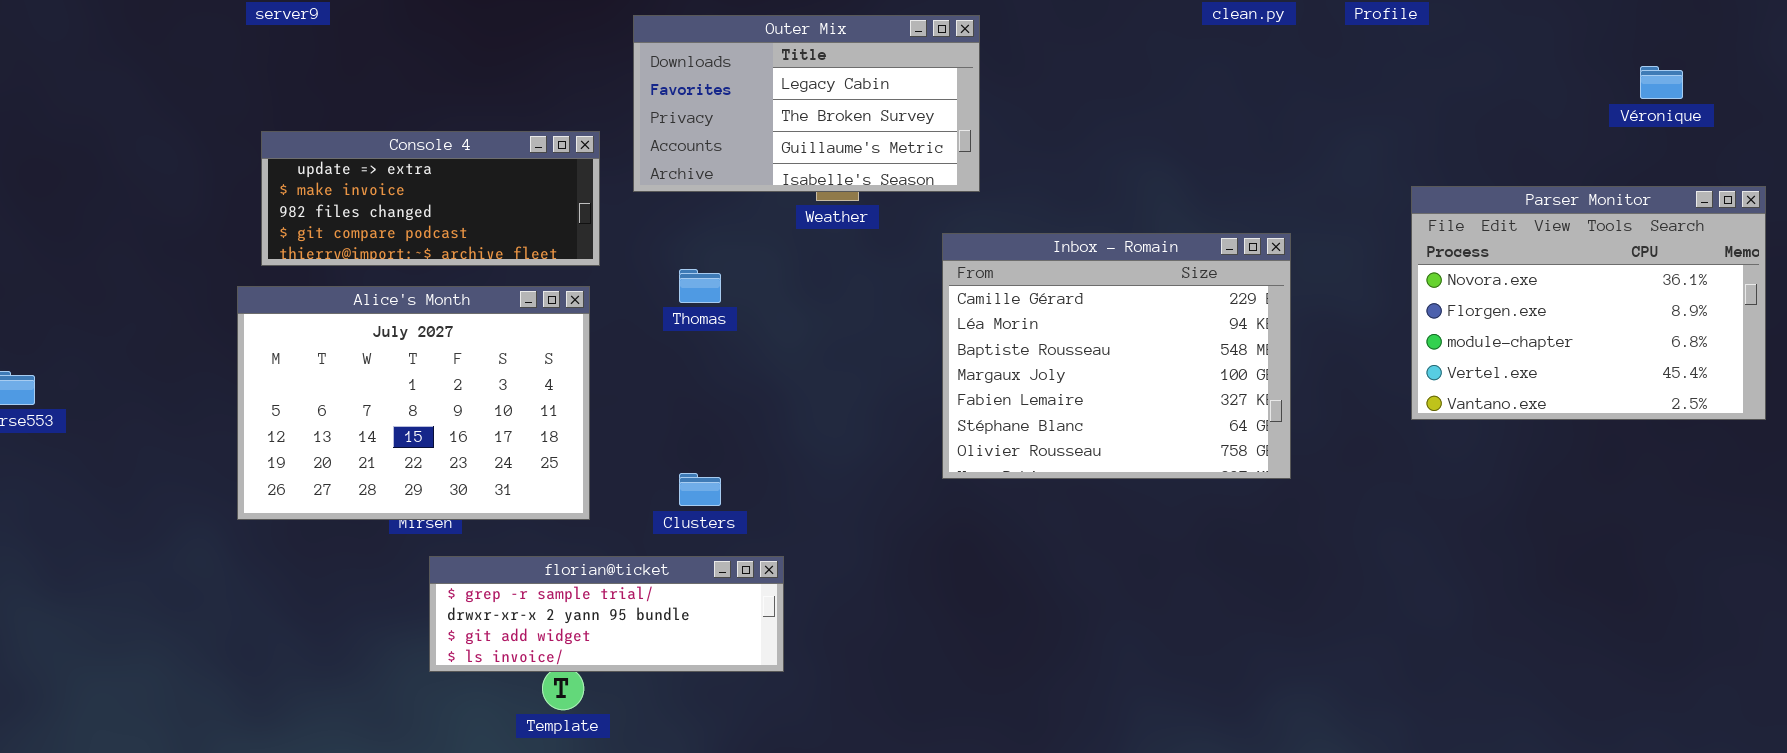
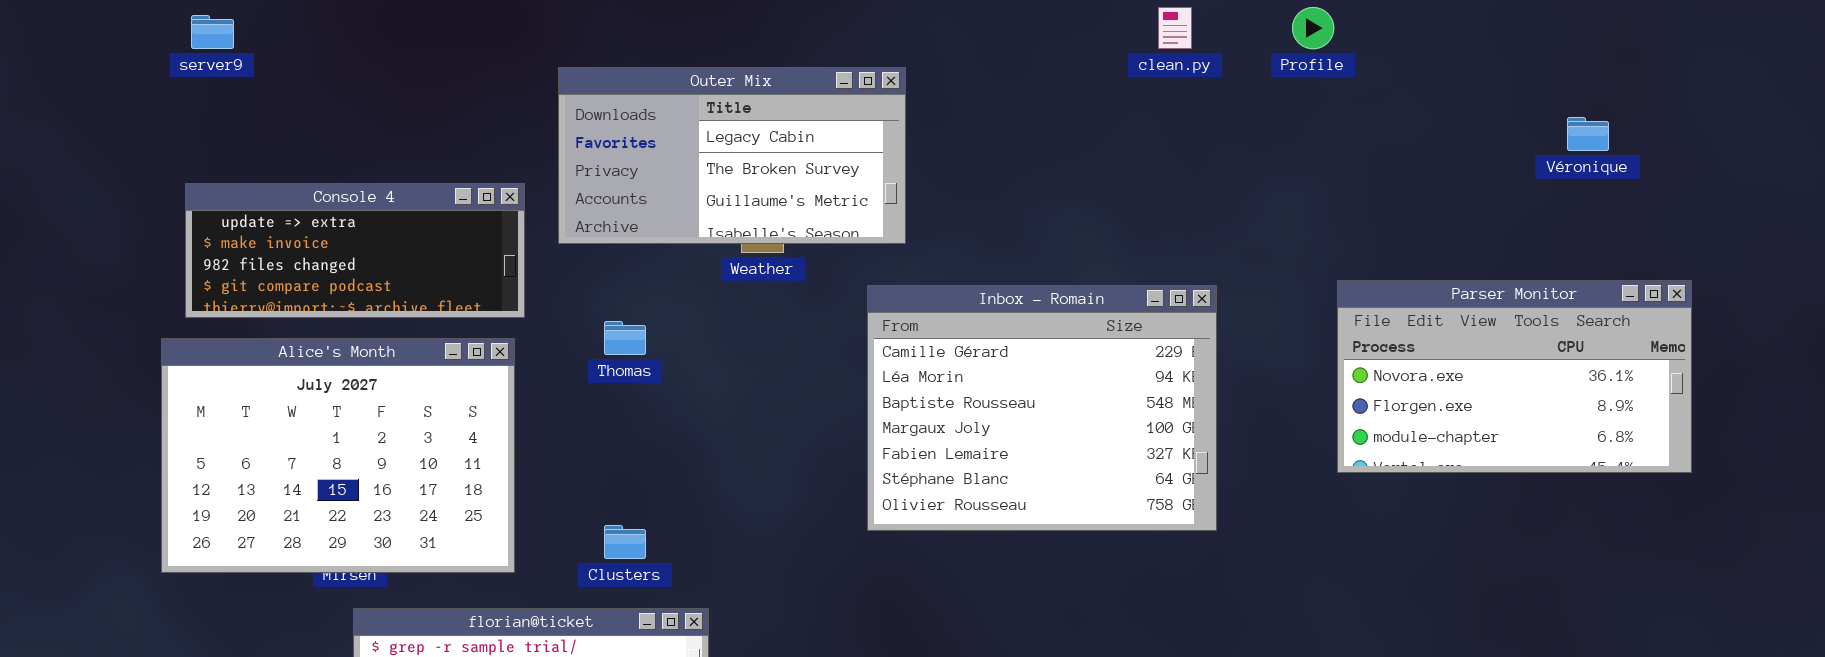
Parser Monitor: [1411,186,1766,420] -> [1337,280,1692,473], resized

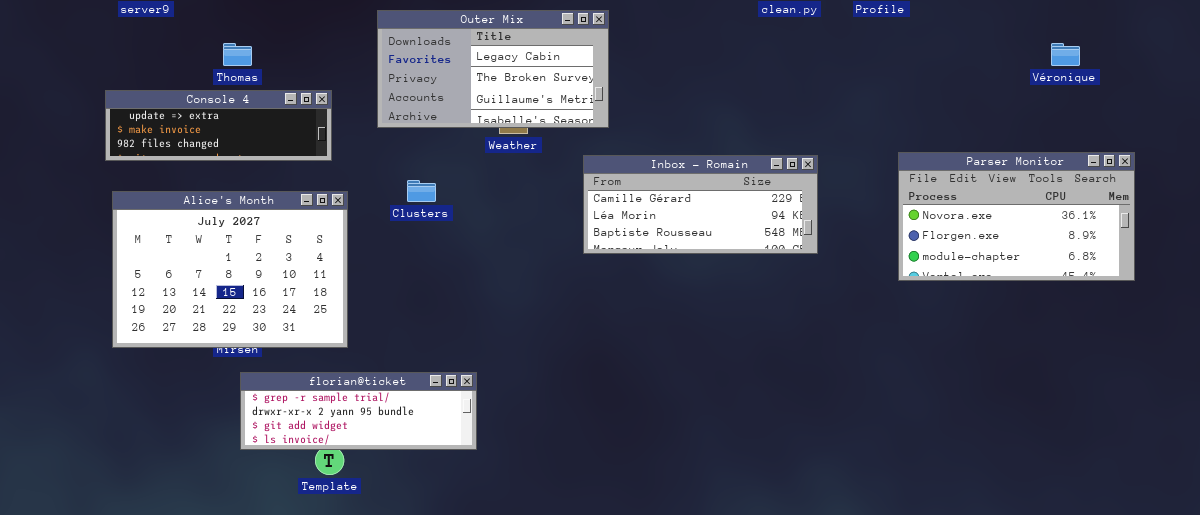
Console 4: [185,183,525,318] -> [105,90,332,161], moved, resized
Inbox - Romain: [867,285,1217,531] -> [583,155,818,254], resized
Thomas: [604,321,646,355] -> [223,43,252,66], moved
Clusters: [604,525,646,559] -> [407,180,436,202], moved

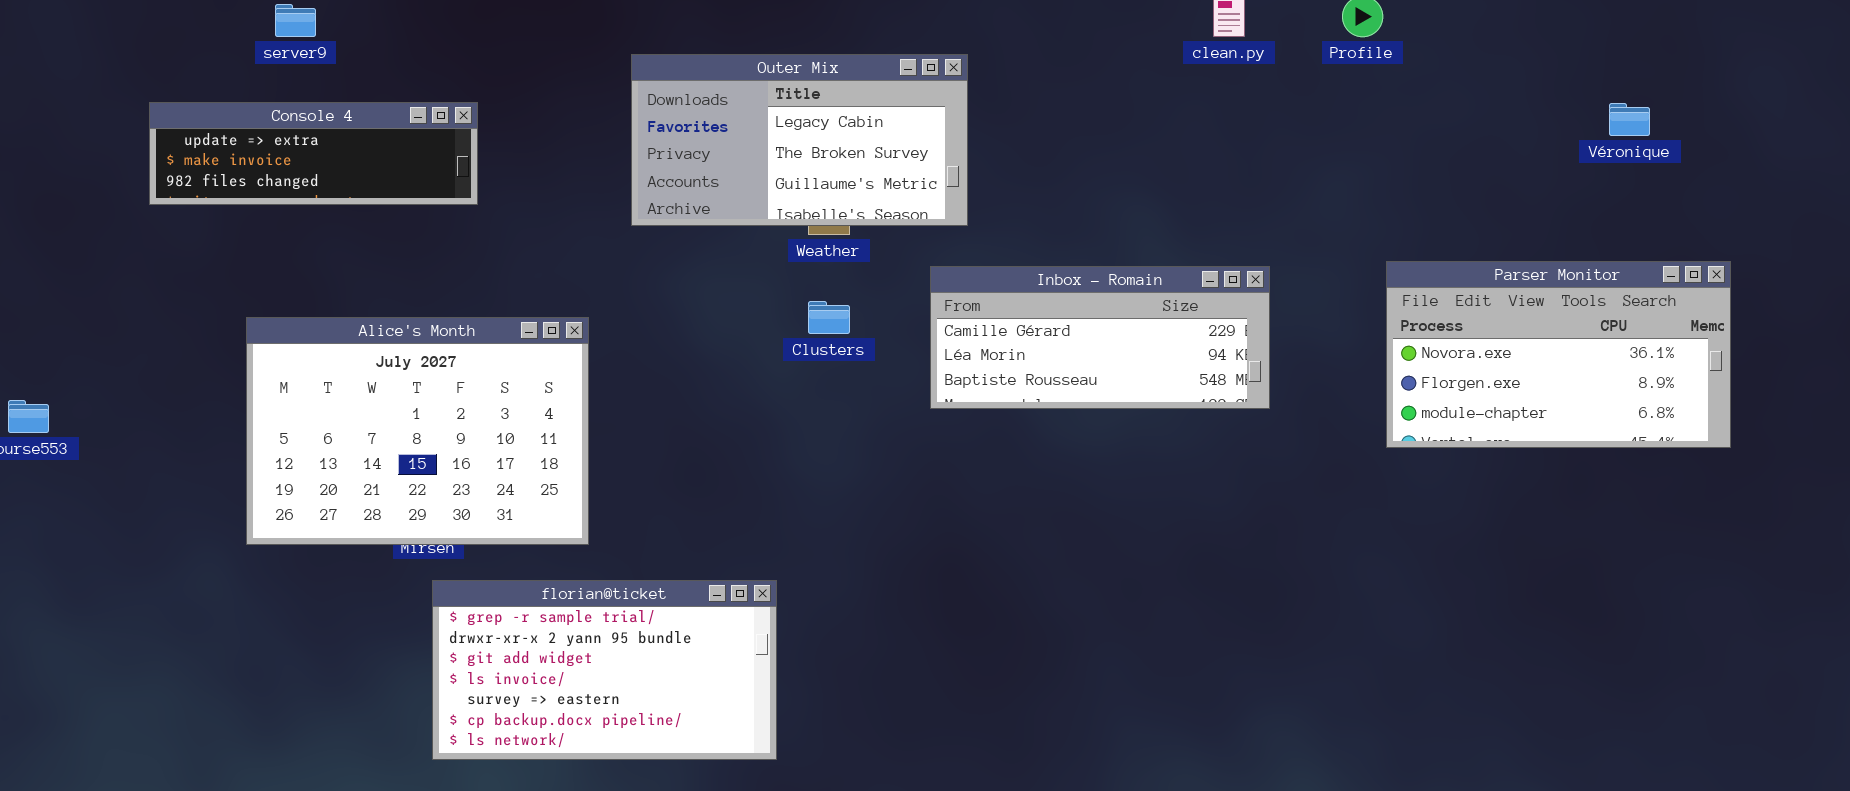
Console 4: [105,90,332,161] -> [149,102,478,205], moved
Clusters: [407,180,436,202] -> [808,301,850,334], moved
florian@ticket: [240,372,477,450] -> [432,580,777,760], resized

